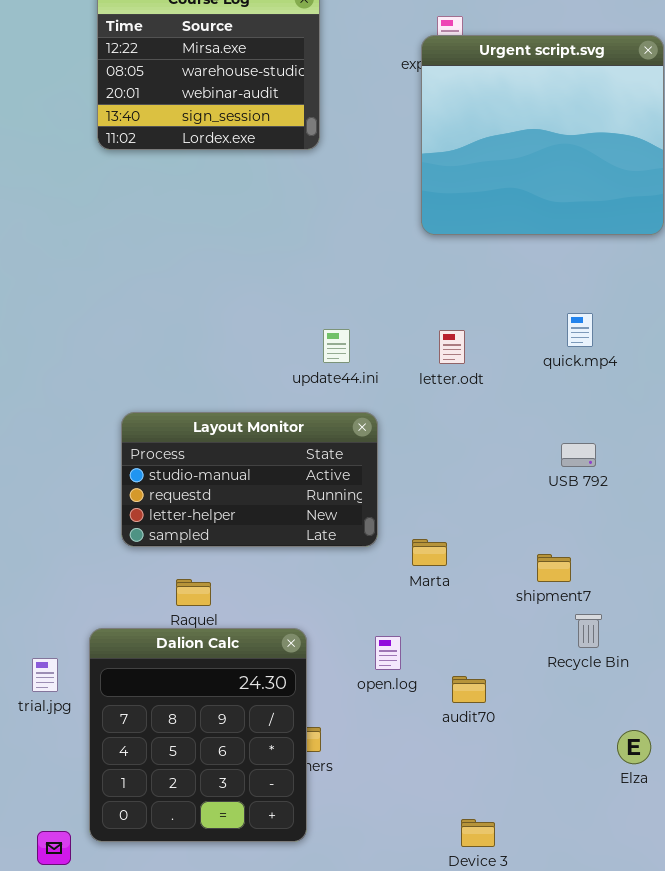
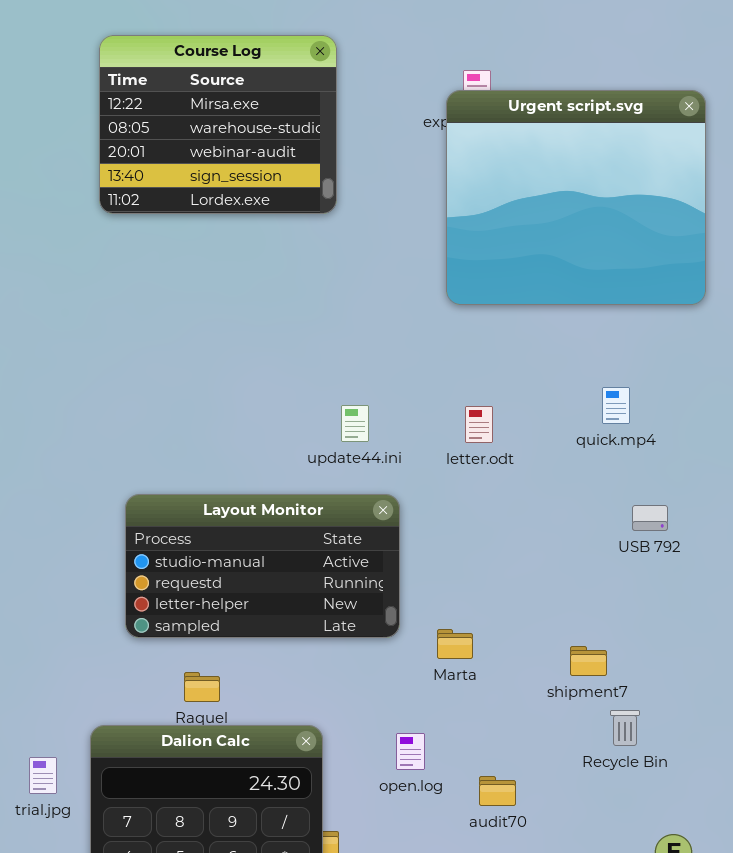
USB 792: [561,443,596,467] -> [632,505,668,531], moved

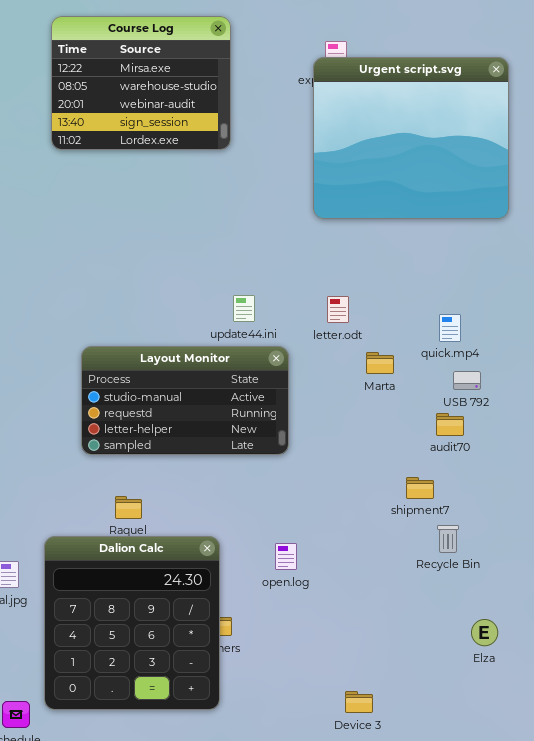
quick.mp4: [602,387,630,424] -> [439,314,461,342], moved
Layout Monitor: [125,494,400,638] -> [81,346,289,455], moved
Marta: [437,629,473,659] -> [366,352,394,374], moved
audit70: [479,776,516,806] -> [436,413,464,436], moved

